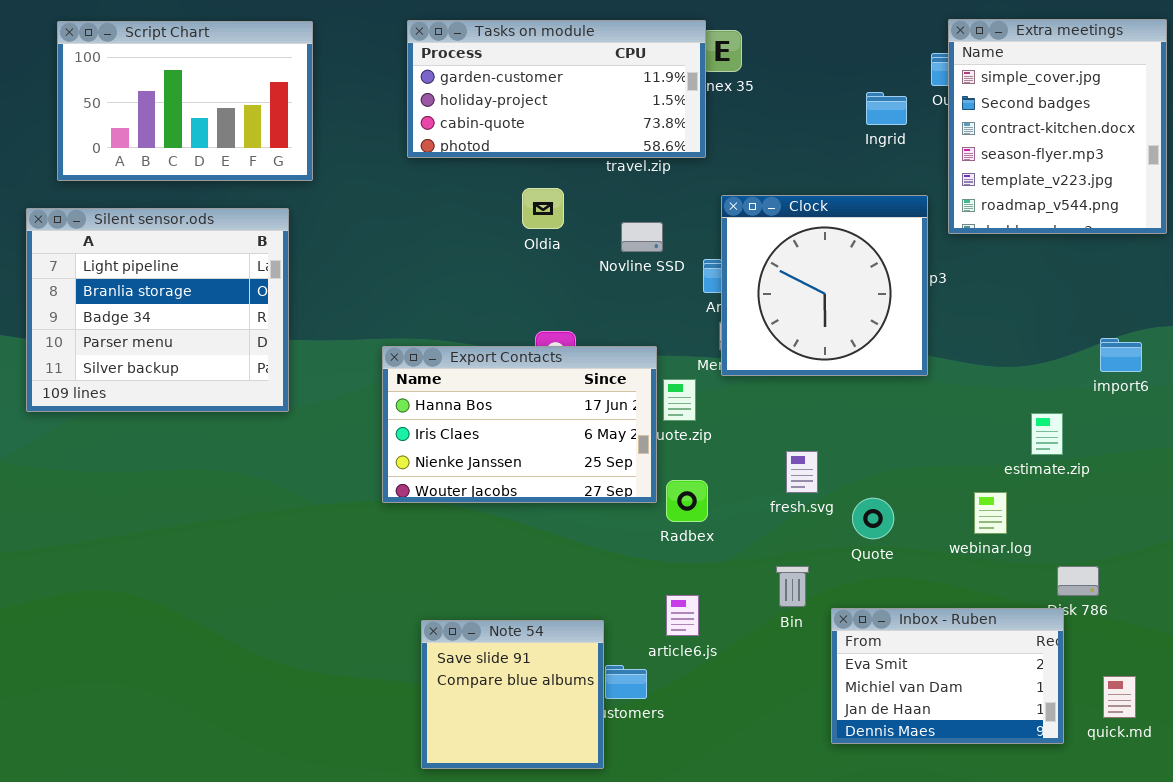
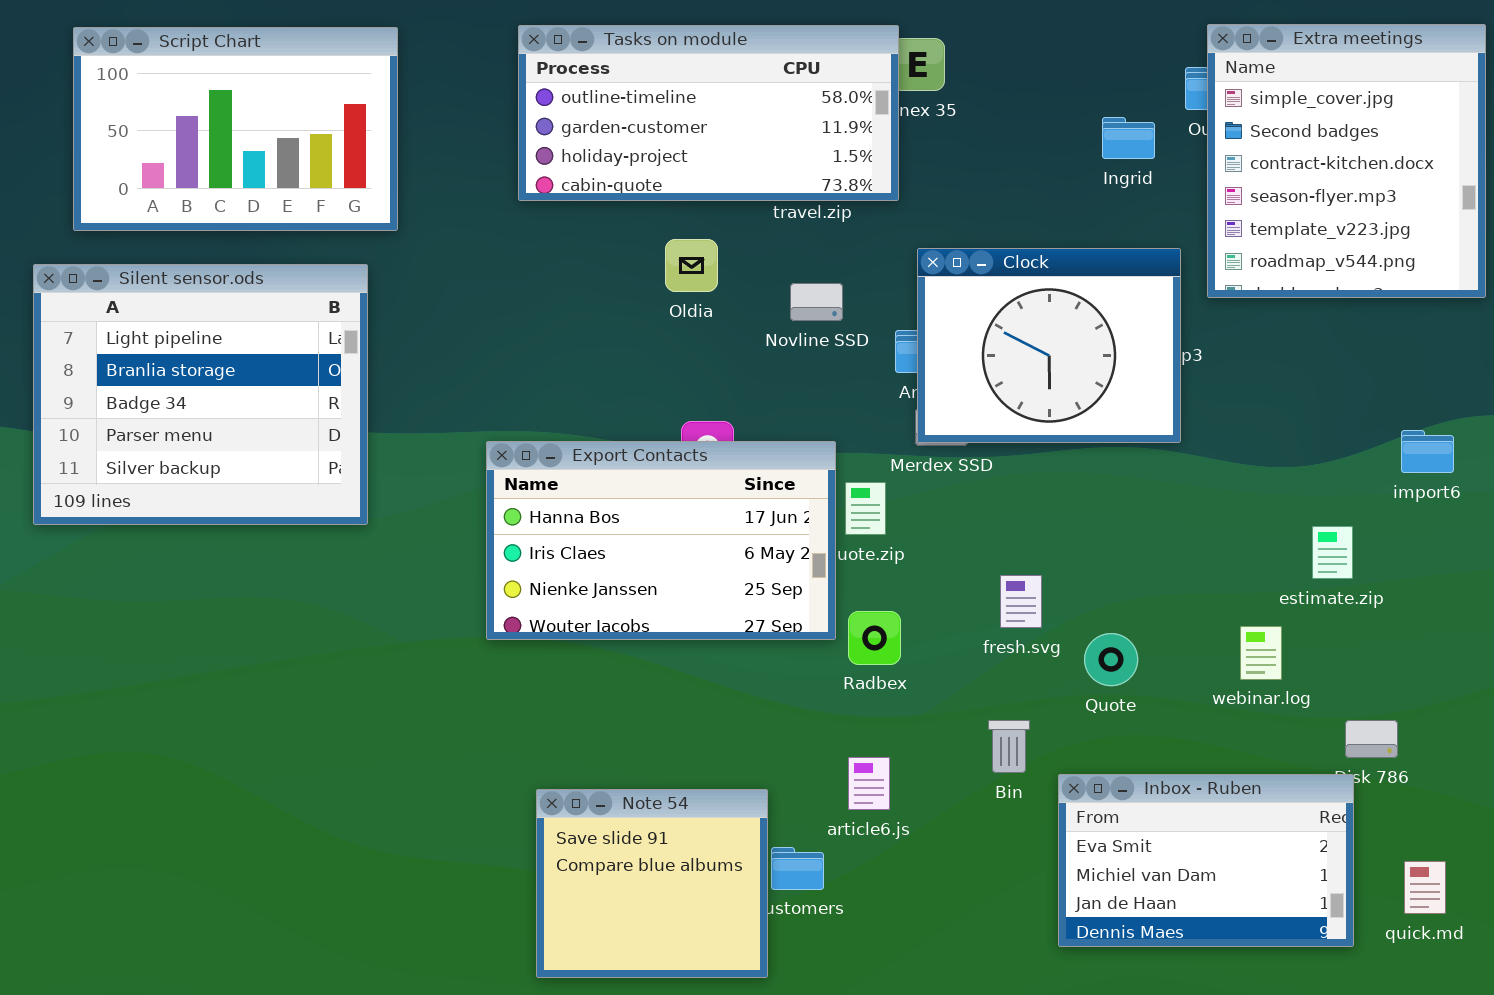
Tasks on module: [407,20,706,158] -> [518,25,899,201], scrolled up 1 row
Clock: [721,195,928,376] -> [917,248,1181,443], resized

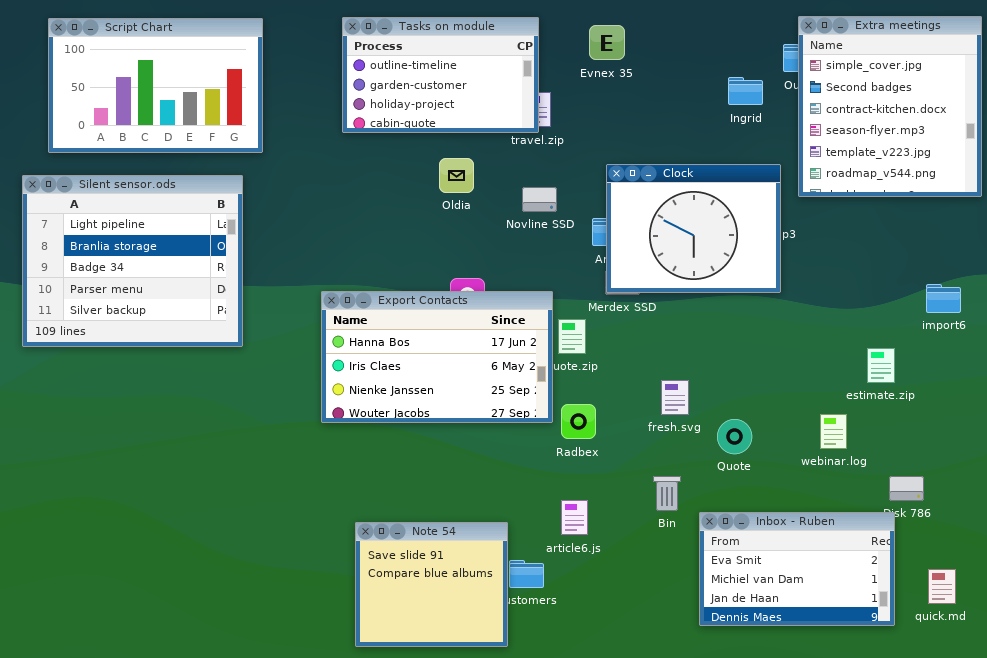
Tasks on module: [518,25,899,201] -> [342,17,539,133], resized

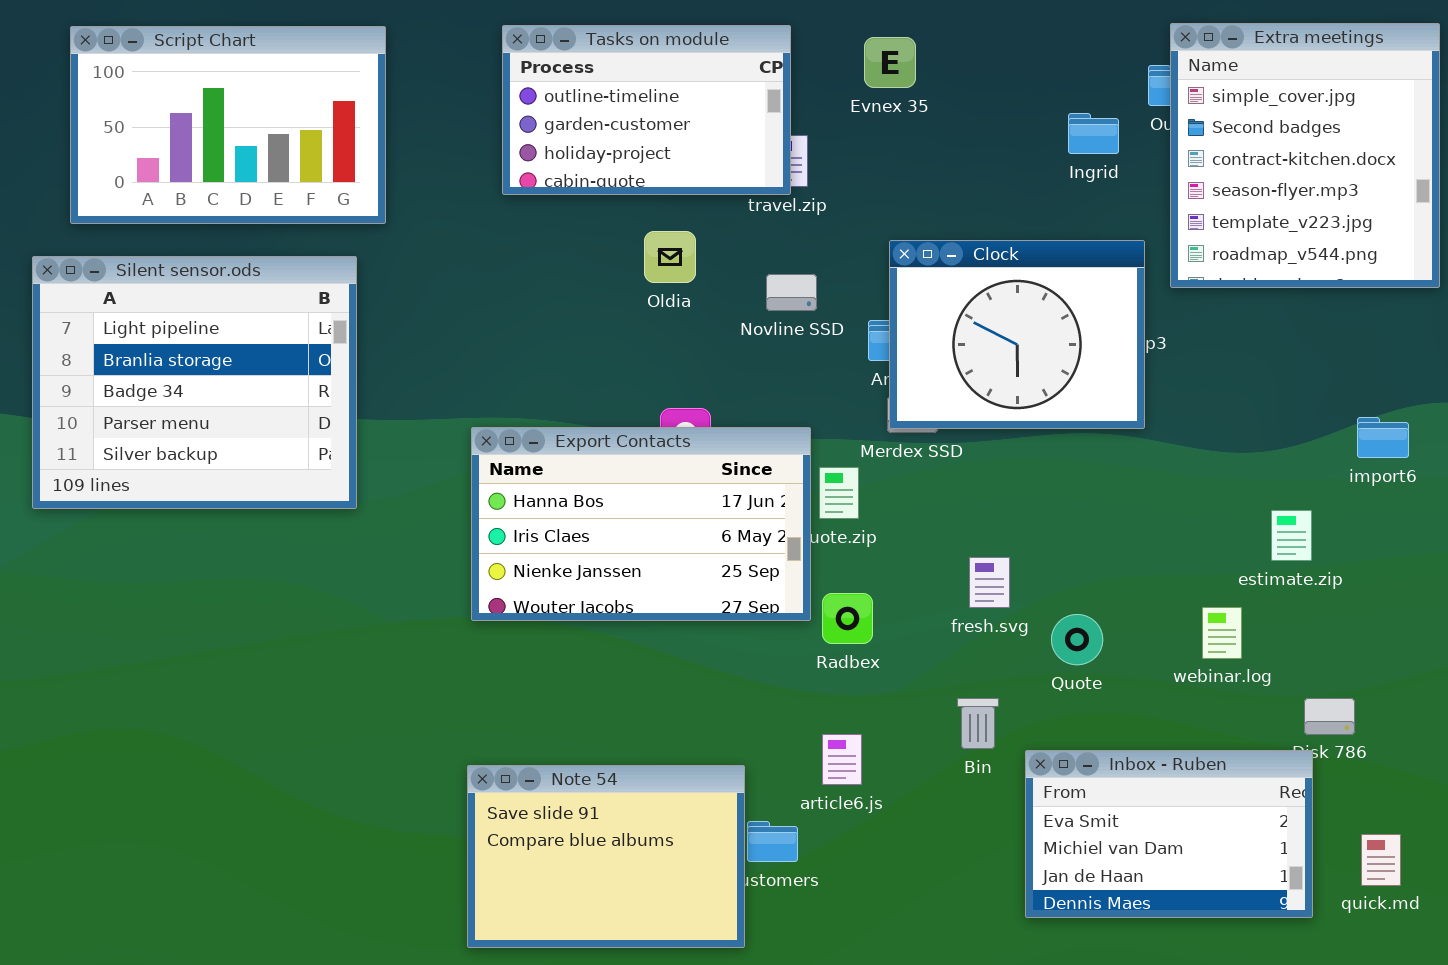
Note 54: [355,522,508,647] -> [467,765,745,948], resized

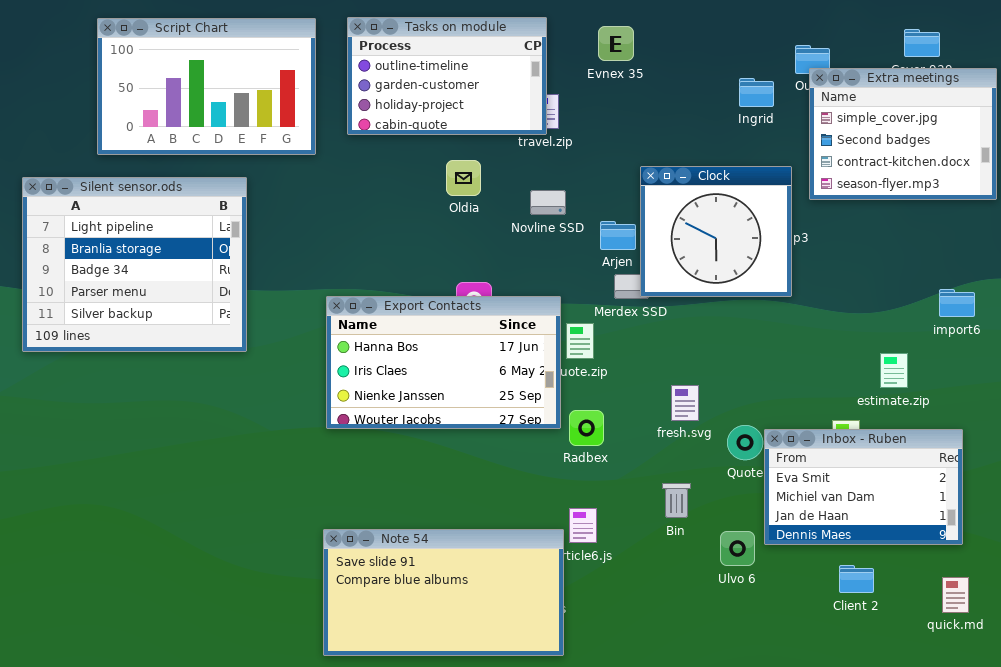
Extra meetings: [1170,23,1440,288] -> [809,68,997,200], resized
Script Chart: [70,26,386,224] -> [97,18,316,155], moved
Clock: [889,240,1145,429] -> [640,166,792,297], resized
Inbox - Ruben: [1025,750,1313,918] -> [764,429,963,545], moved
Note 54: [467,765,745,948] -> [323,529,564,656], resized

